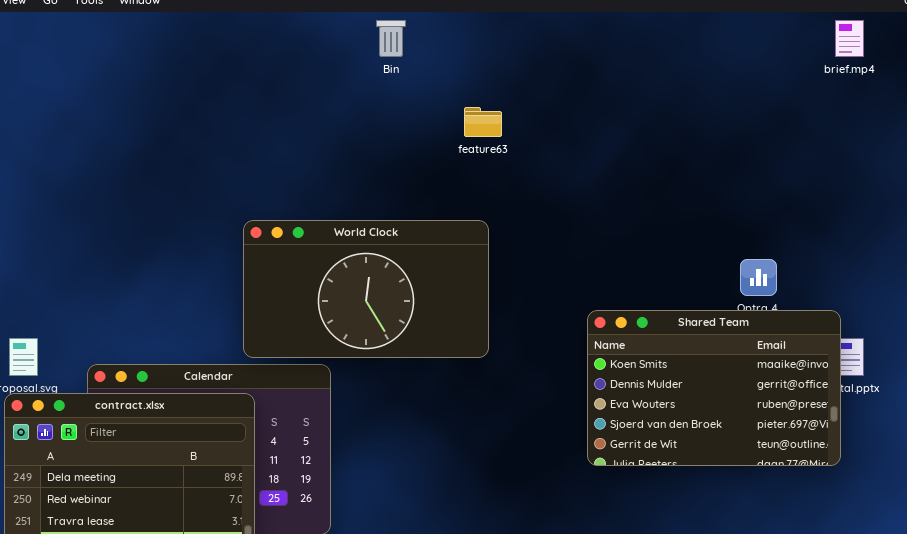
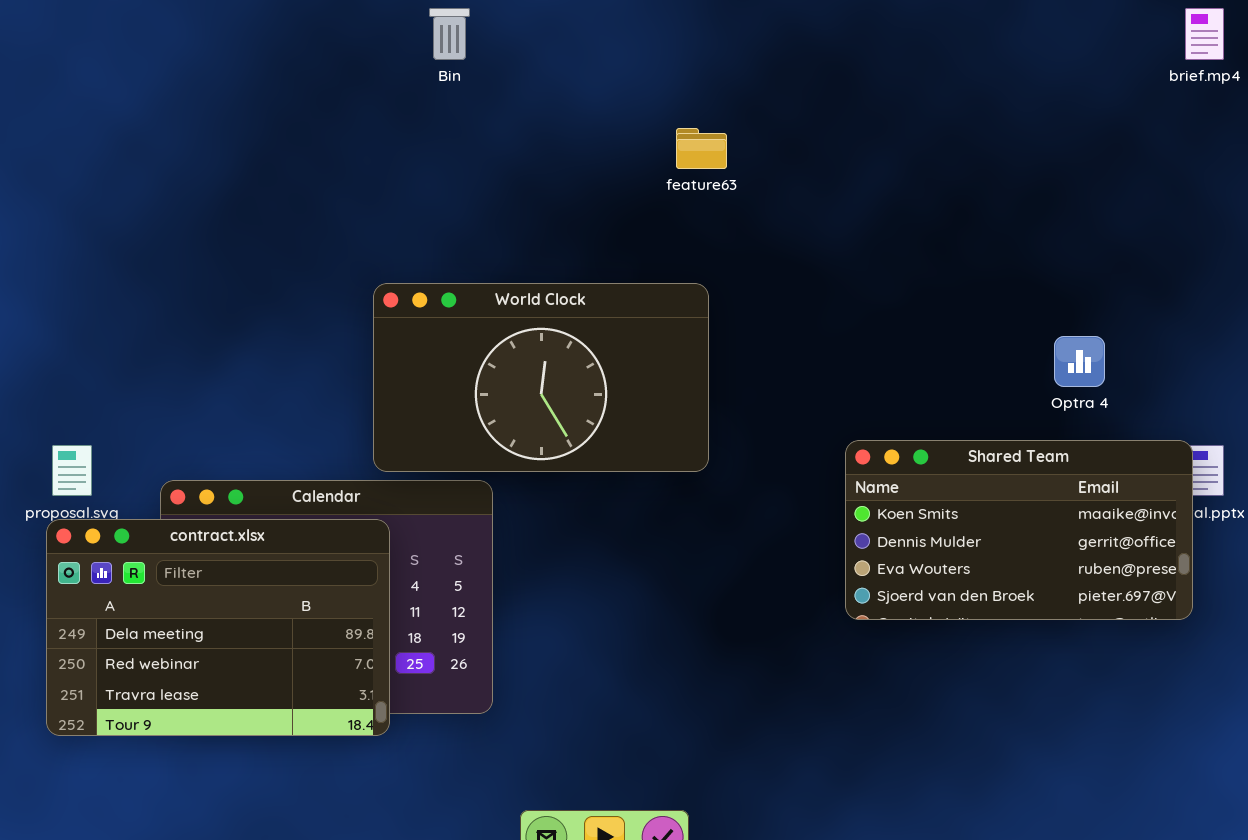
Bin: [376,20,406,57] -> [429,8,470,60], moved
Shared Team: [587,310,841,466] -> [845,440,1193,620], resized

